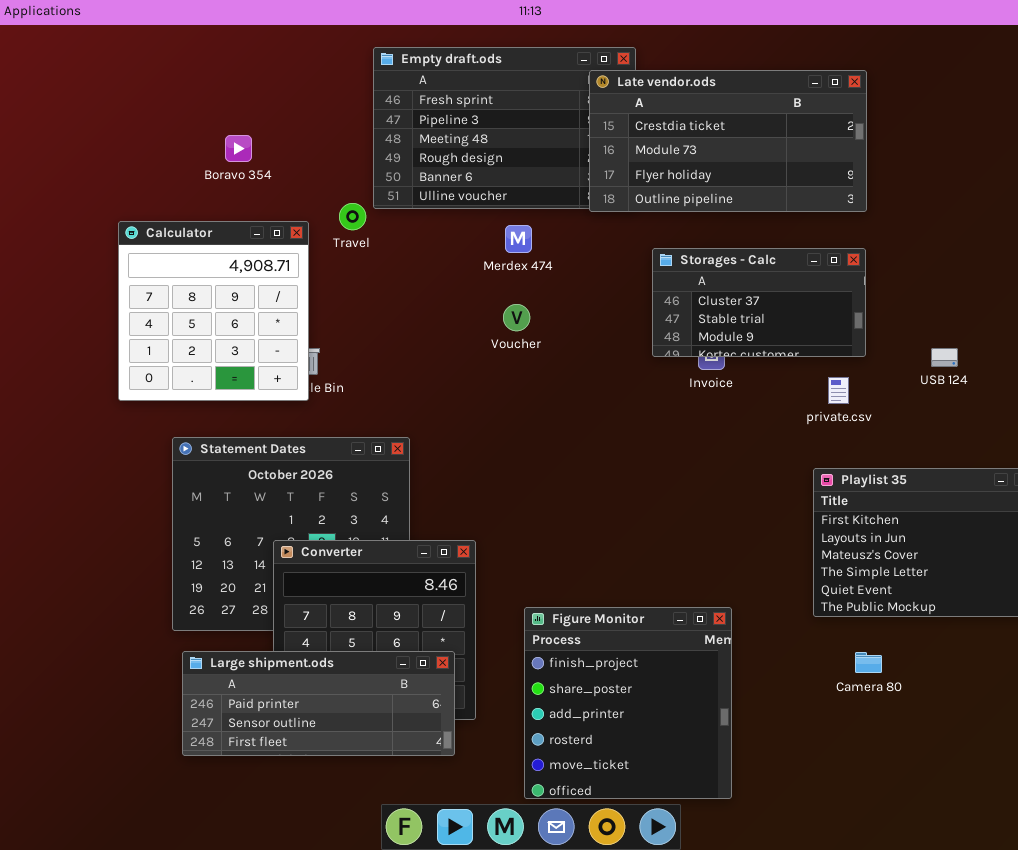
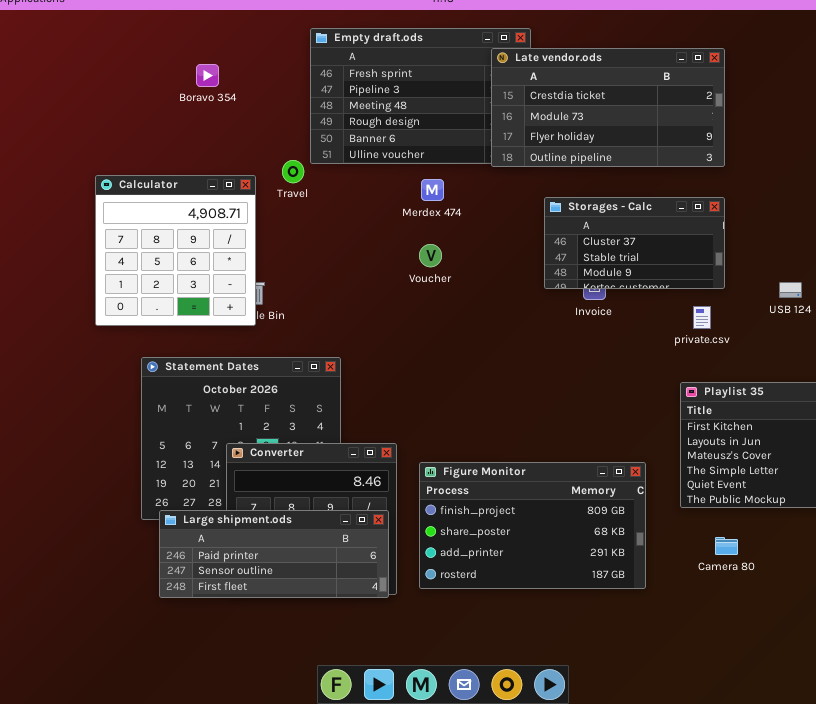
Boravo 354: [225,135,252,162] -> [196,64,219,87], moved
Figure Monitor: [524,607,732,799] -> [419,462,646,589], moved, resized
Large shipment.ods: [182,651,455,756] -> [159,510,389,598], moved

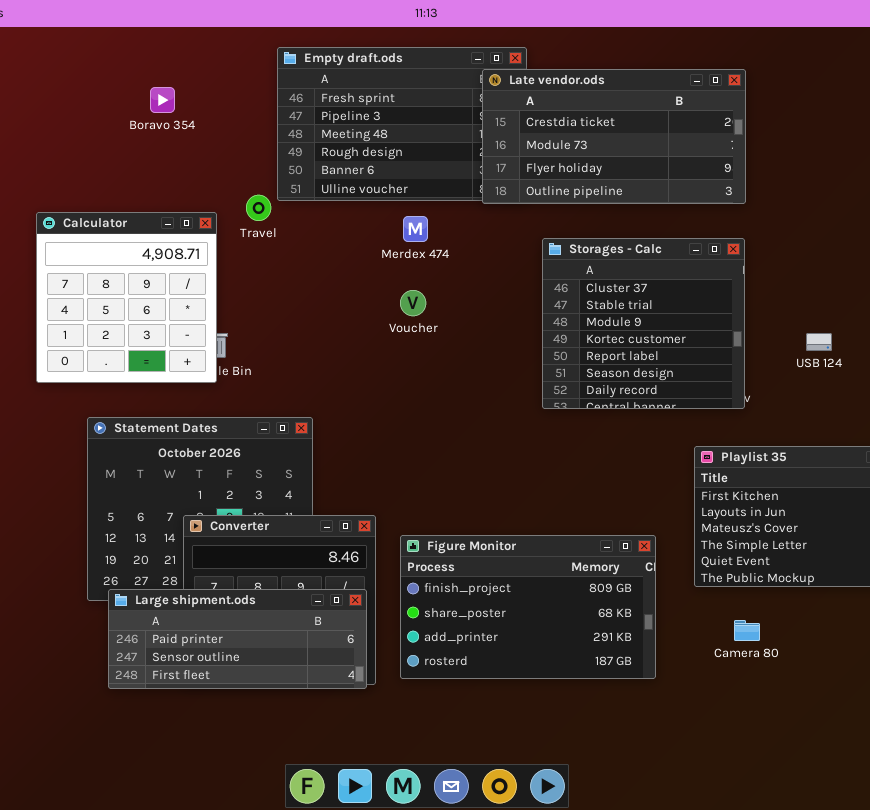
Storages - Calc: [544,197,725,289] -> [542,238,745,409], resized

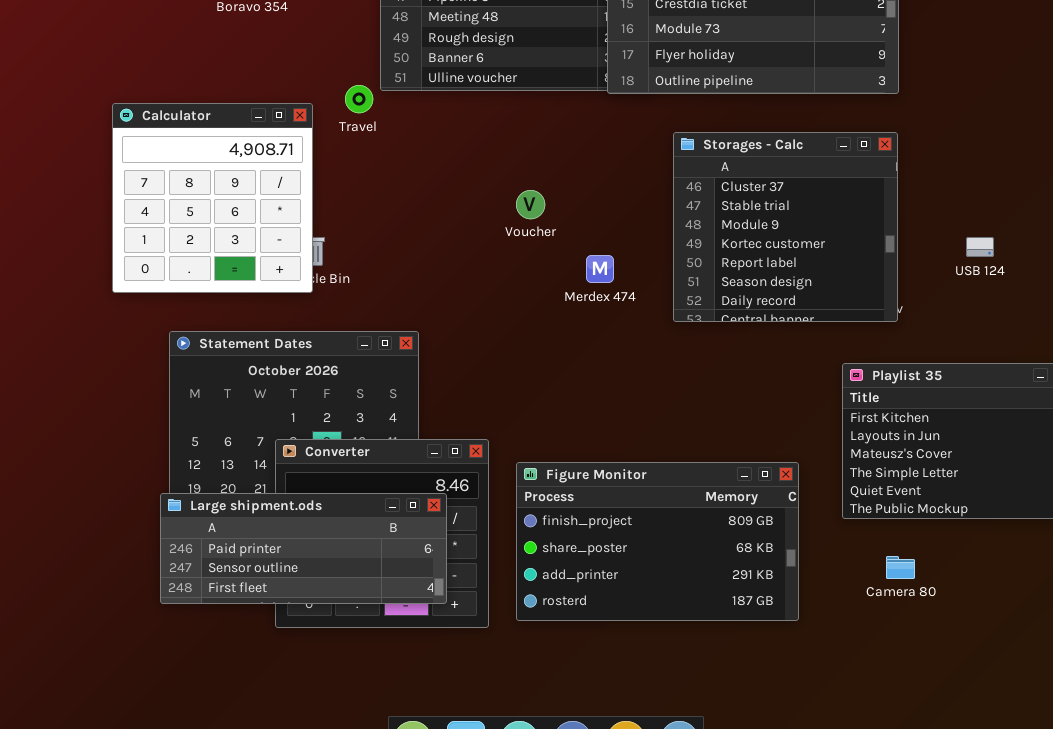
Merdex 474: [403,216,428,242] -> [586,255,614,283], moved
Large shipment.ods: [108,589,367,689] -> [160,493,447,604], moved

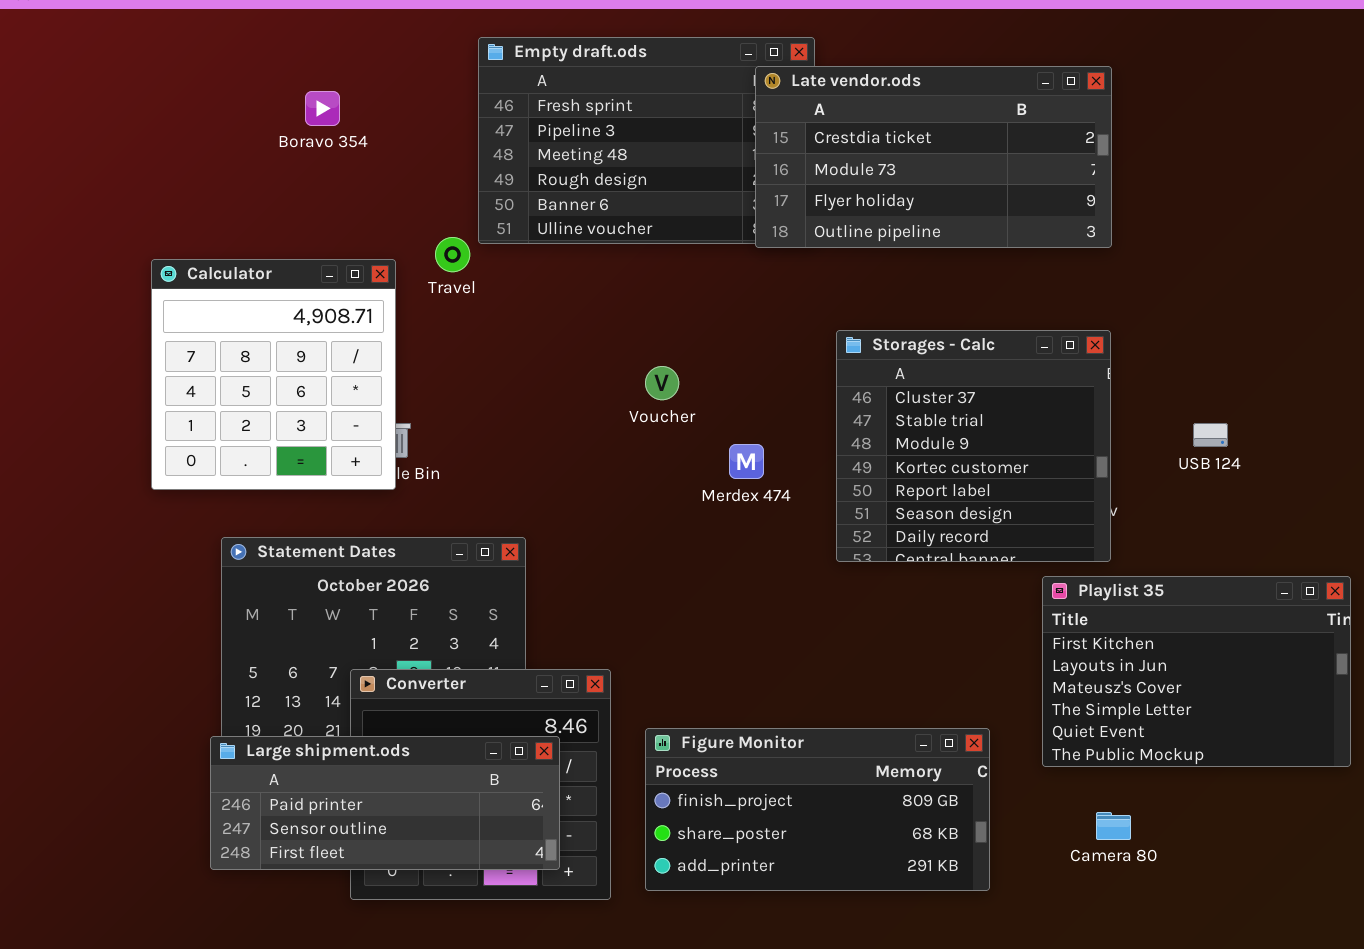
Storages - Calc: [673,132,898,322] -> [836,330,1111,562], moved
Figure Monitor: [516,462,799,621] -> [645,728,990,891], resized

